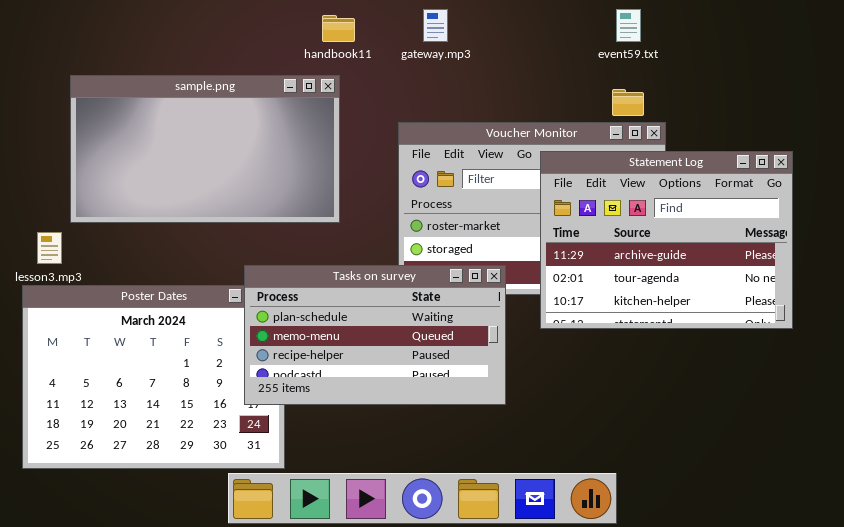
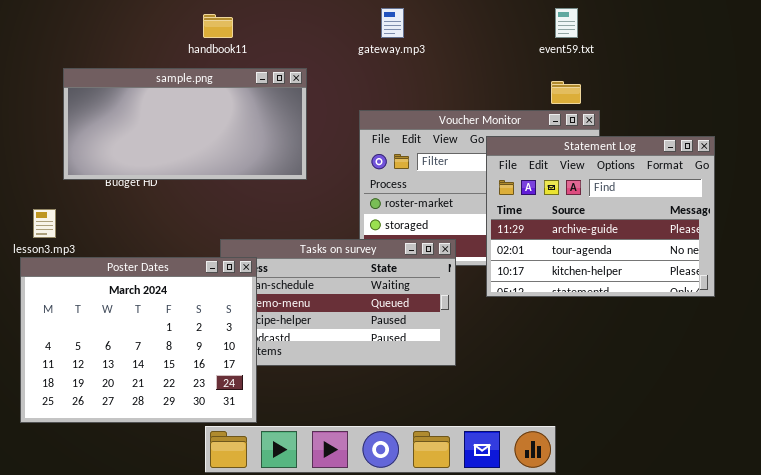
handbook11: [322,15,355,42] -> [203,14,233,38], moved
sample.png: [70,75,340,223] -> [63,68,307,180], resized
Poster Dates: [22,285,285,469] -> [20,257,257,423], raised

